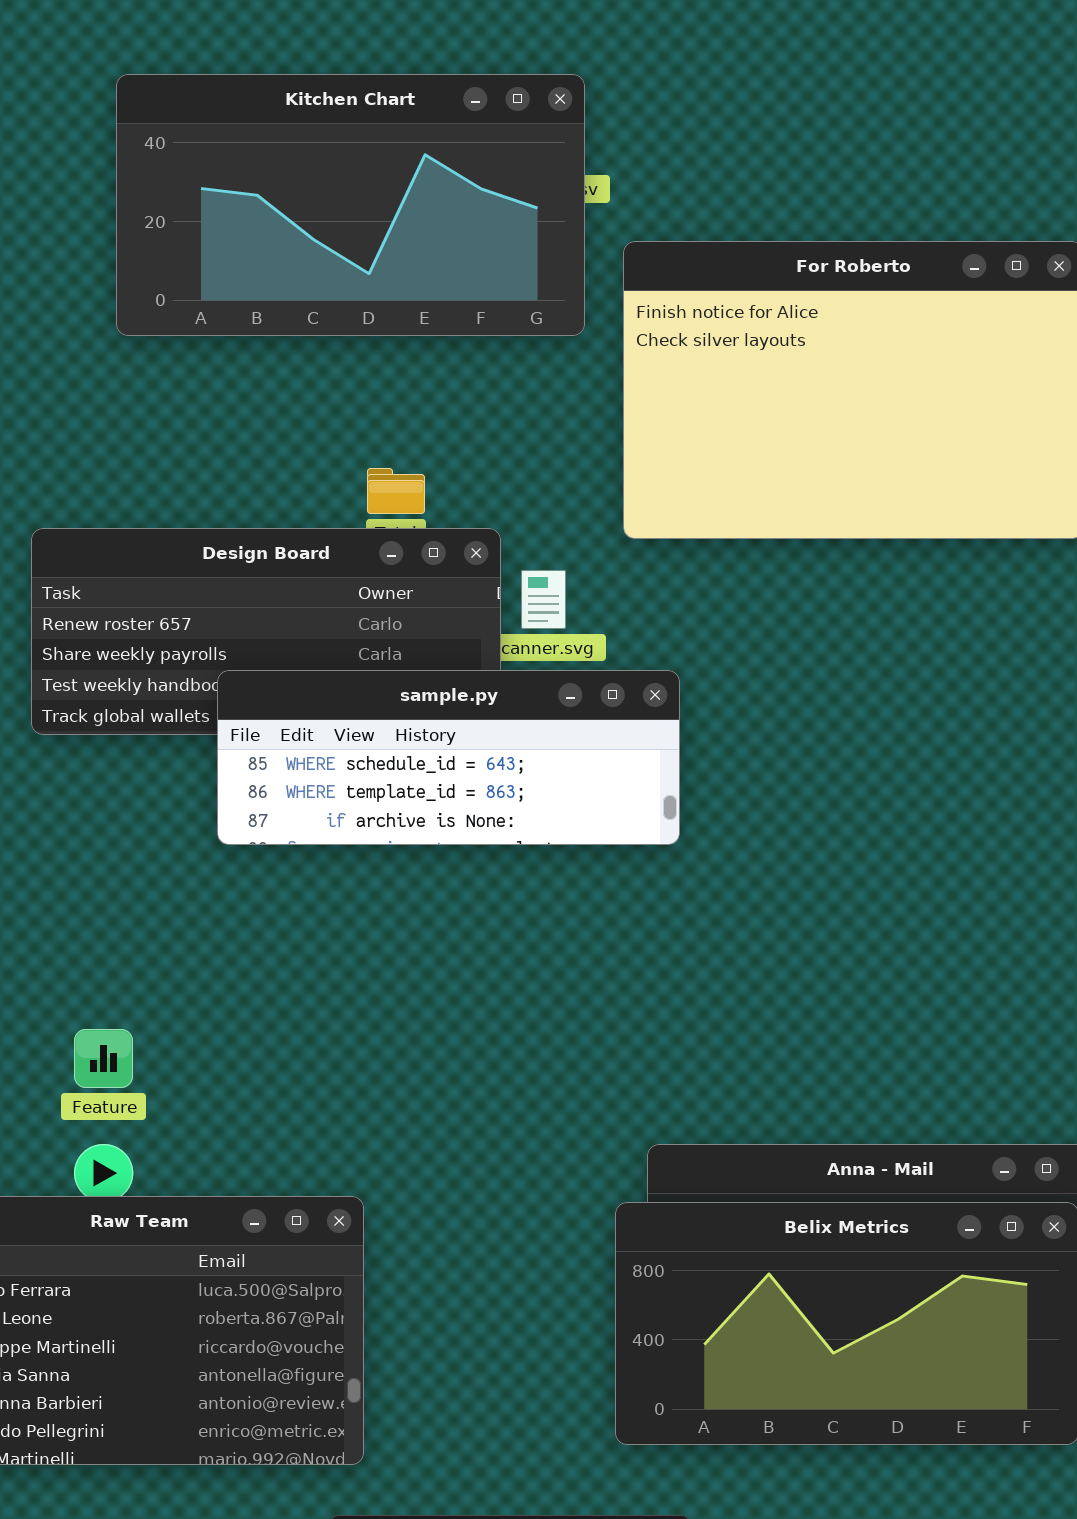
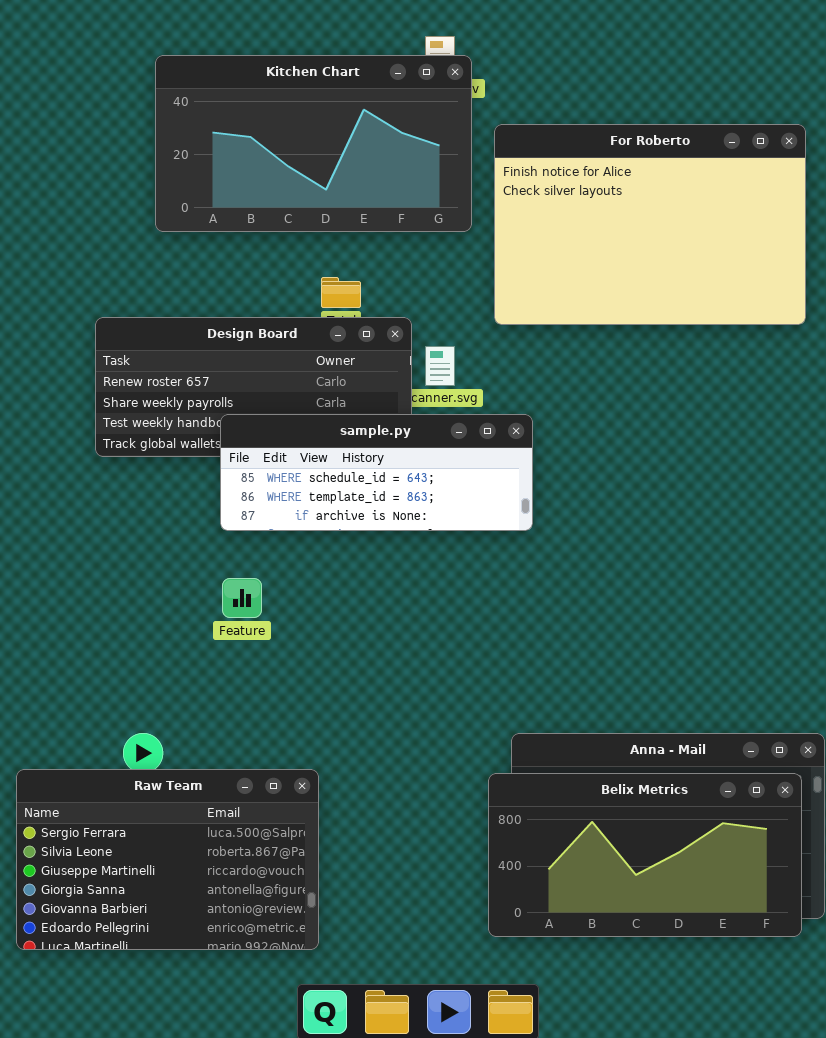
Kitchen Chart: [116,74,585,336] -> [155,55,472,232], moved
Feature: [74,1029,133,1088] -> [222,578,262,618], moved

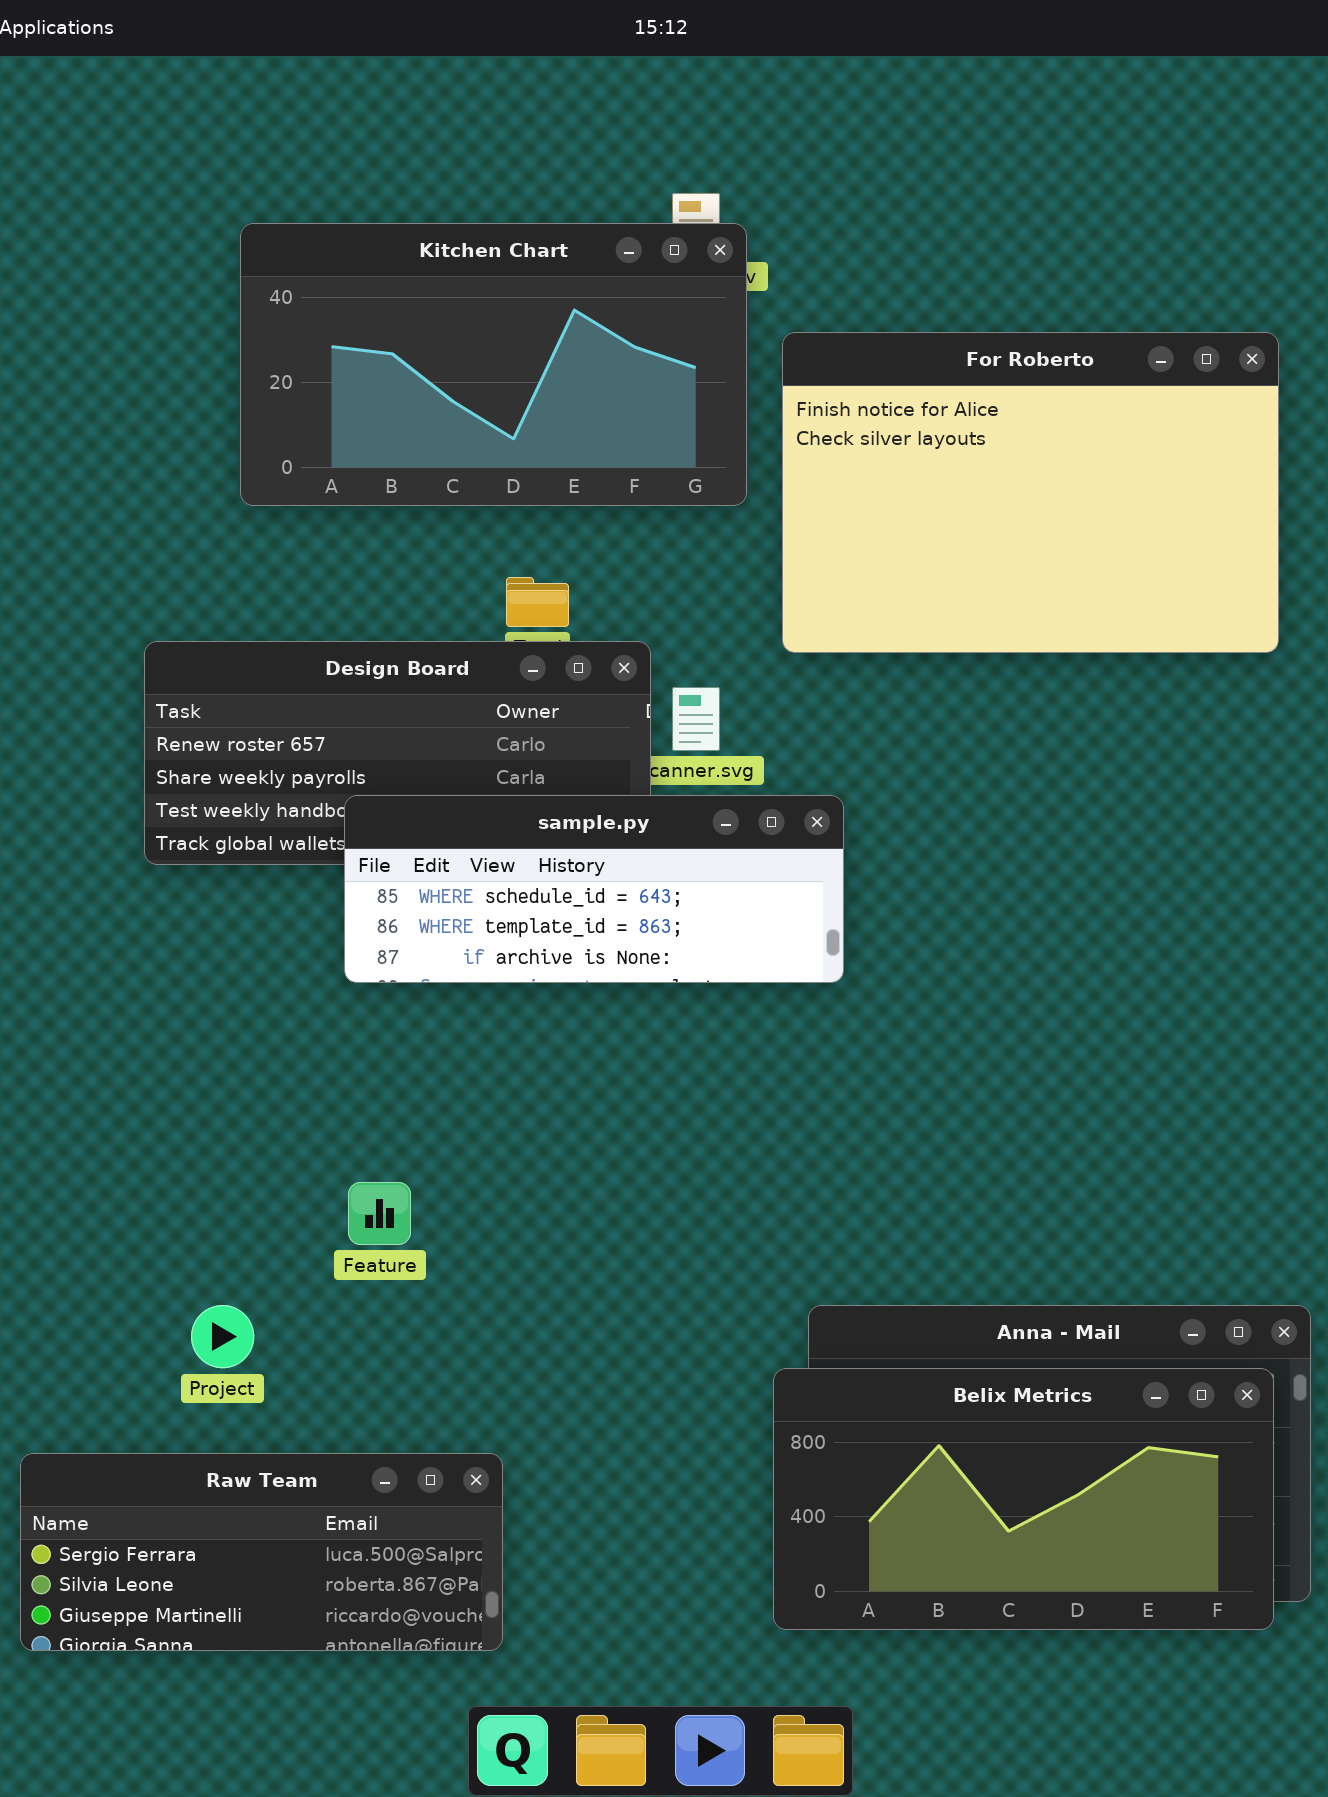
Feature: [222,578,262,618] -> [348,1182,411,1245], moved
Raw Team: [16,769,319,950] -> [20,1453,503,1651], resized

